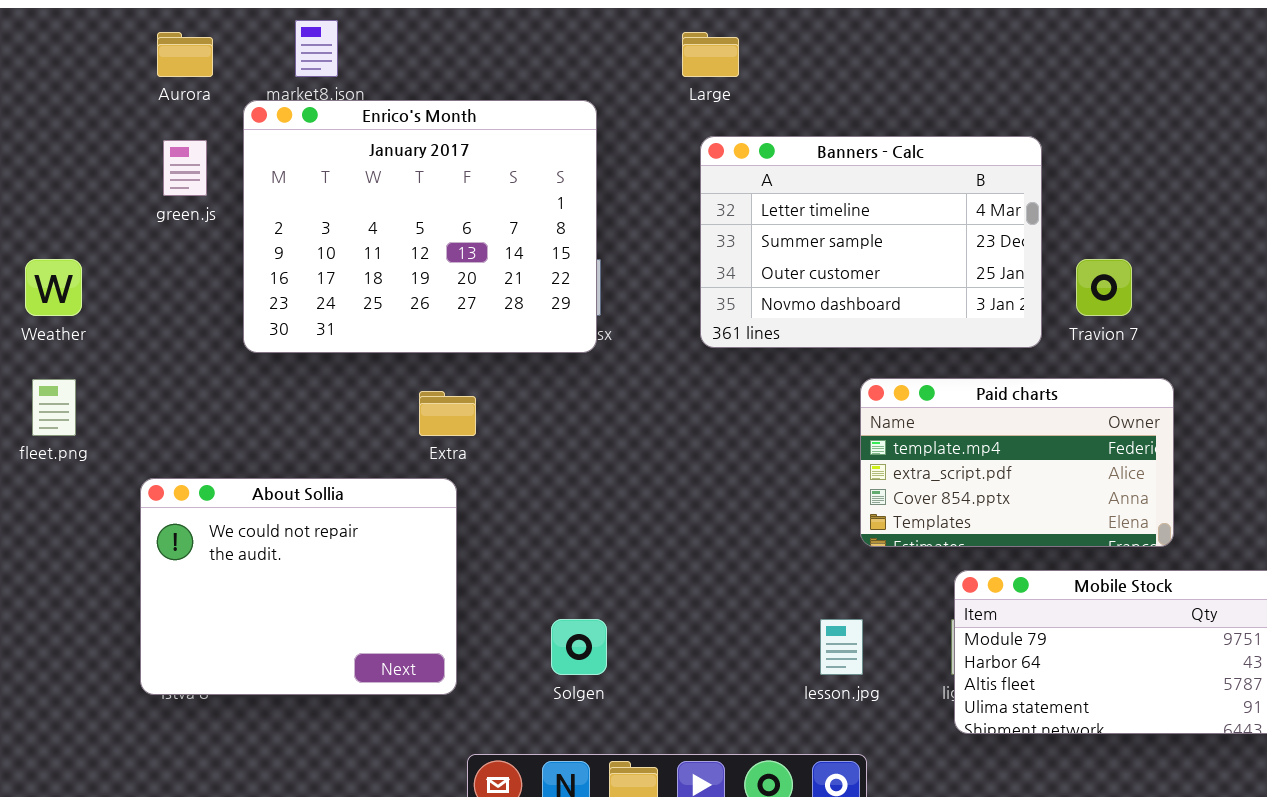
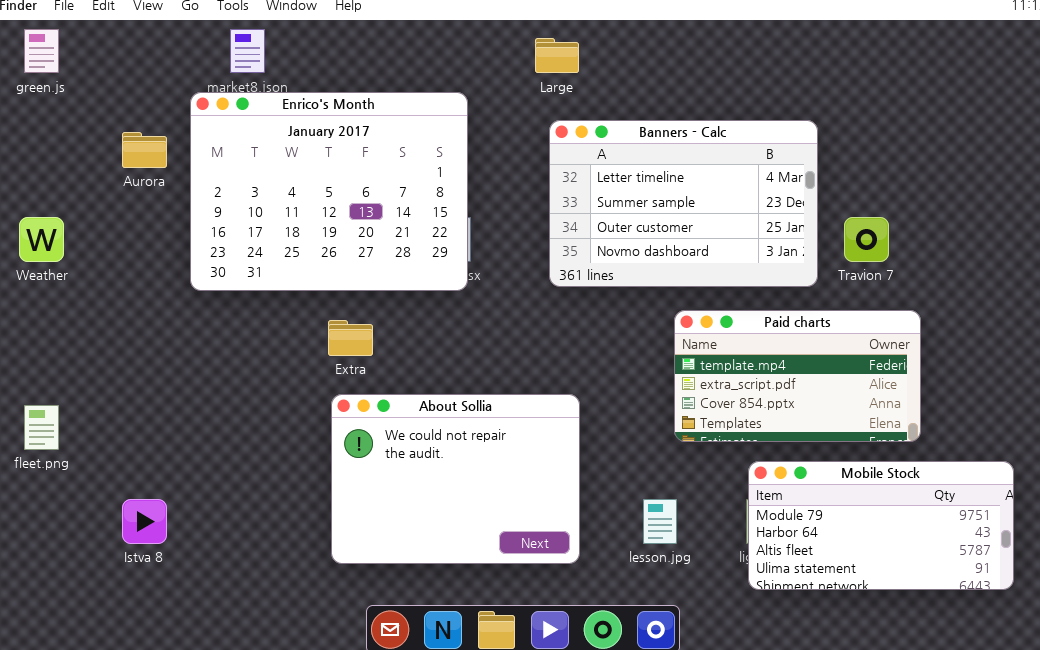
Aurora: [157,32,213,77] -> [122,132,167,168], moved
green.js: [163,140,207,196] -> [24,29,59,73], moved
fleet.png: [32,379,76,436] -> [24,405,59,450], moved
About Sollia: [140,478,457,695] -> [331,394,580,564], moved

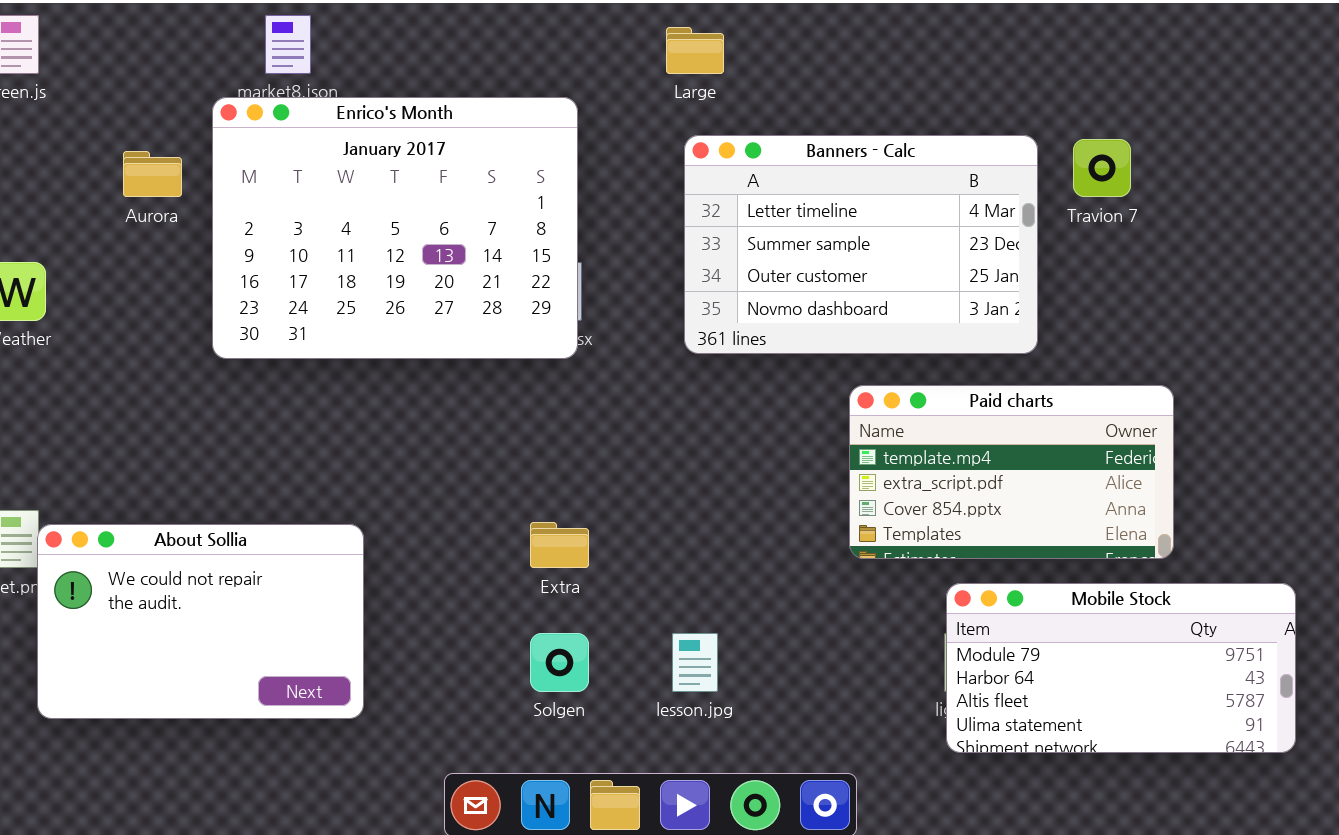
Travion 7: [844,217,889,262] -> [1073,139,1131,197], moved
Extra: [328,320,373,356] -> [530,522,589,568], moved
About Sollia: [331,394,580,564] -> [37,524,364,719], moved, resized
lesson.jpg: [643,499,677,544] -> [672,633,718,692], moved

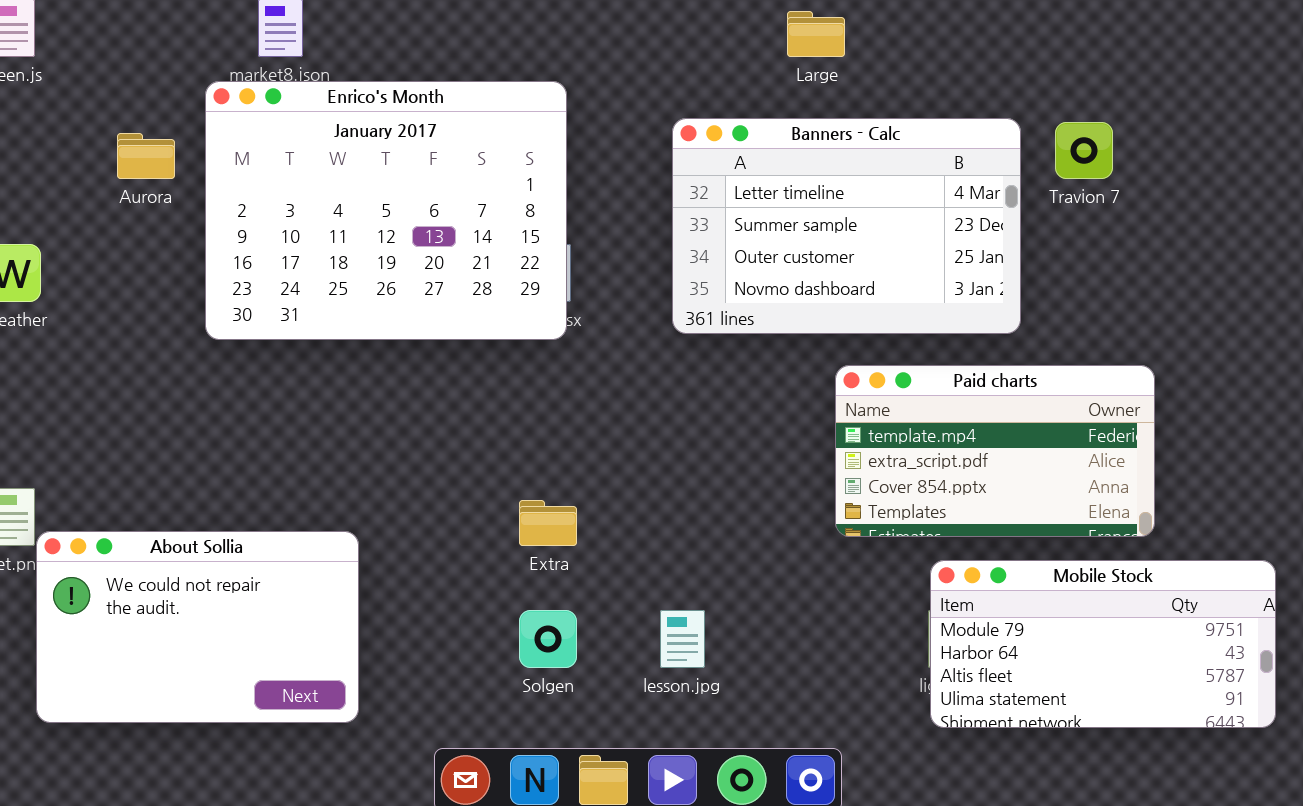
Large: [666,27,724,74] -> [787,11,845,57], moved
About Sollia: [37,524,364,719] -> [36,531,359,723], moved

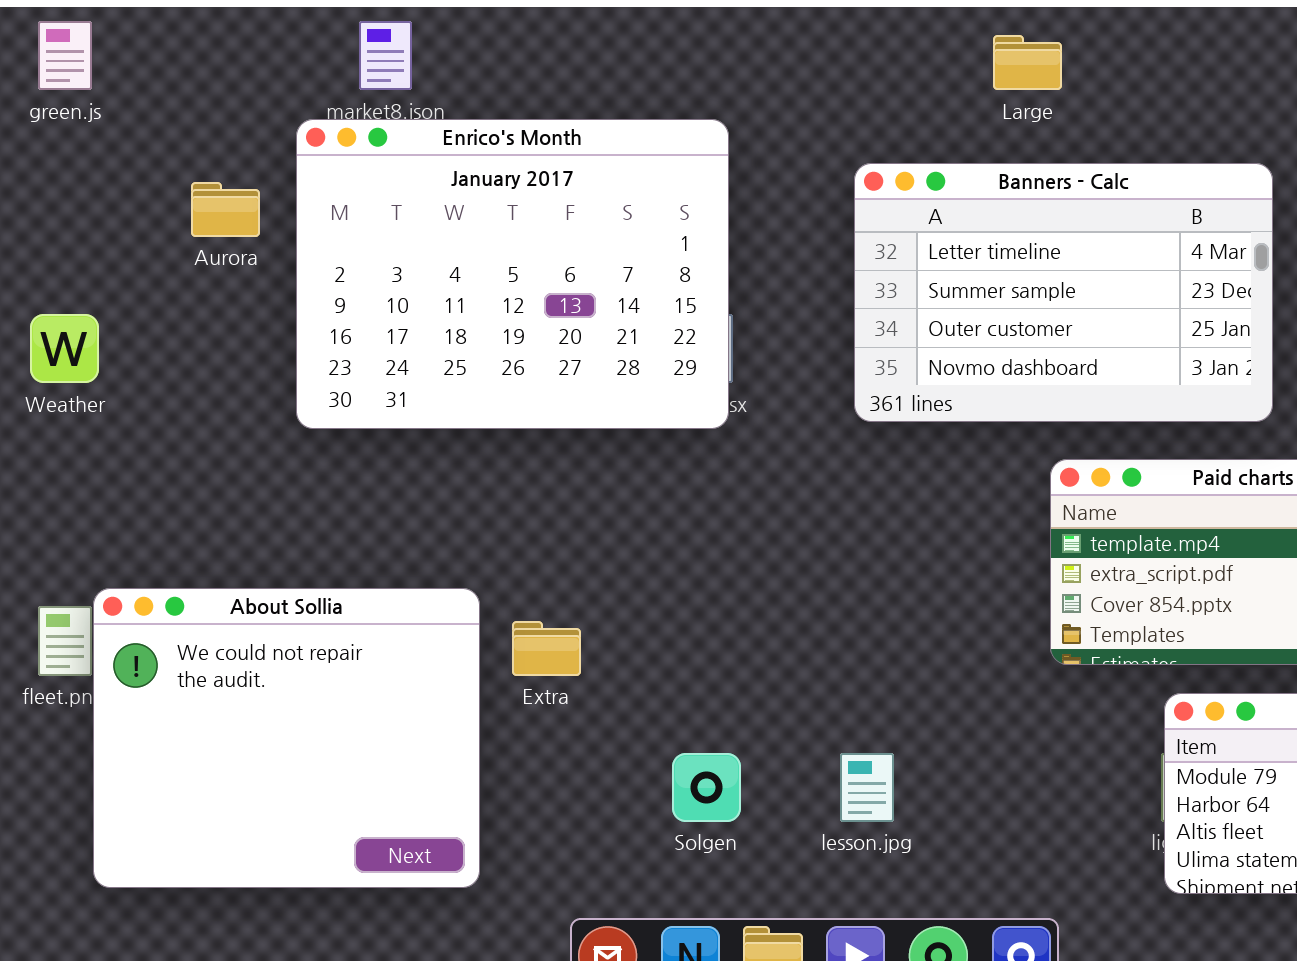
Extra: [519,500,577,546] -> [512,621,581,676], moved
About Sollia: [36,531,359,723] -> [93,588,480,888], resized

